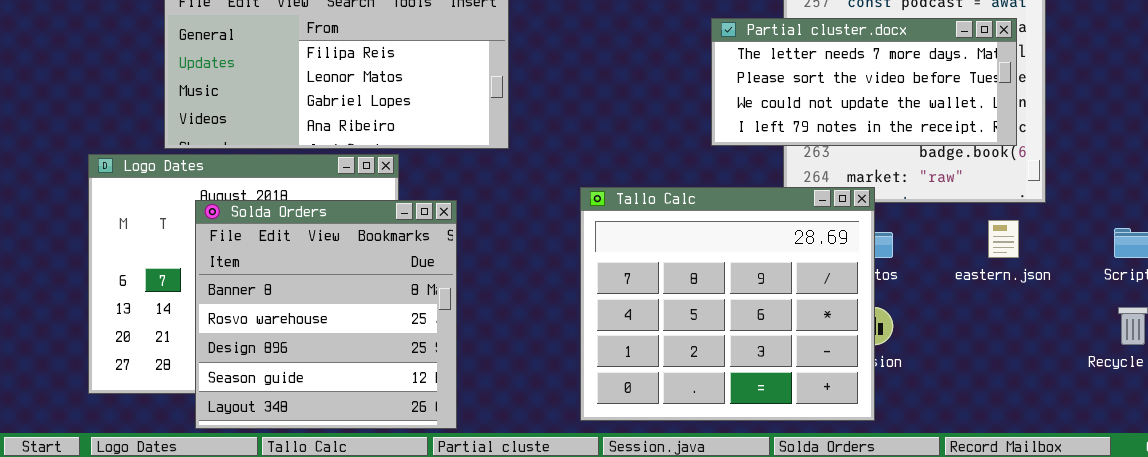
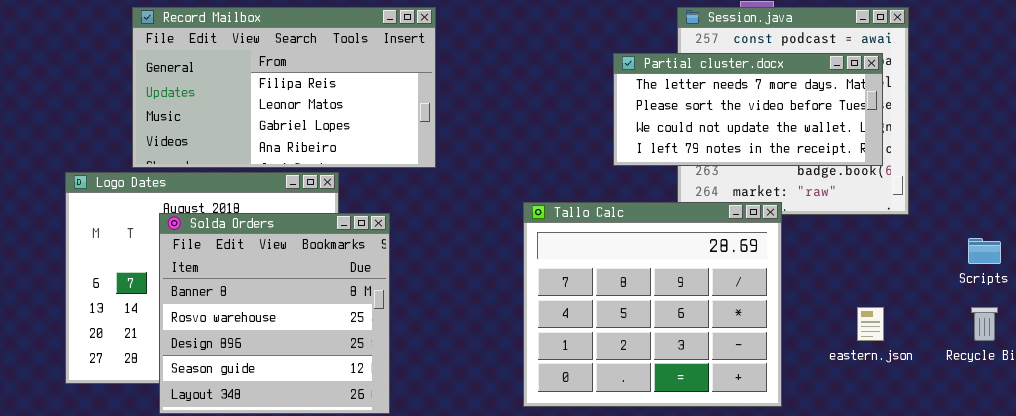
Tallo Calc: [580,187,875,421] -> [523,202,782,407], moved
eastern.json: [988,220,1019,258] -> [857,307,884,341], moved

